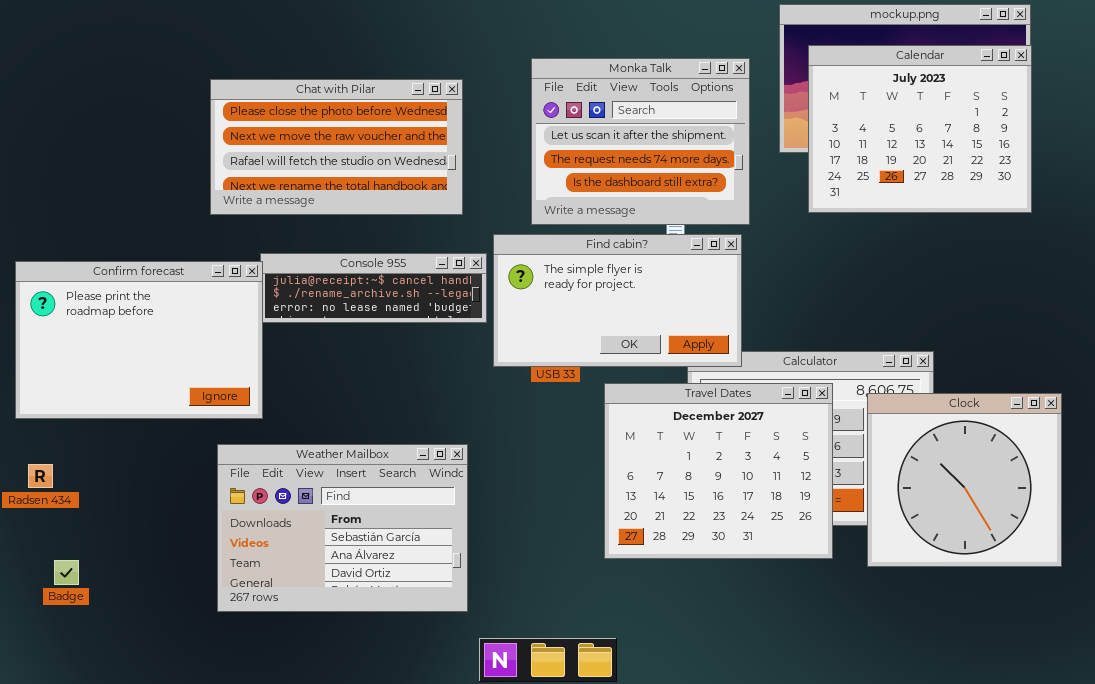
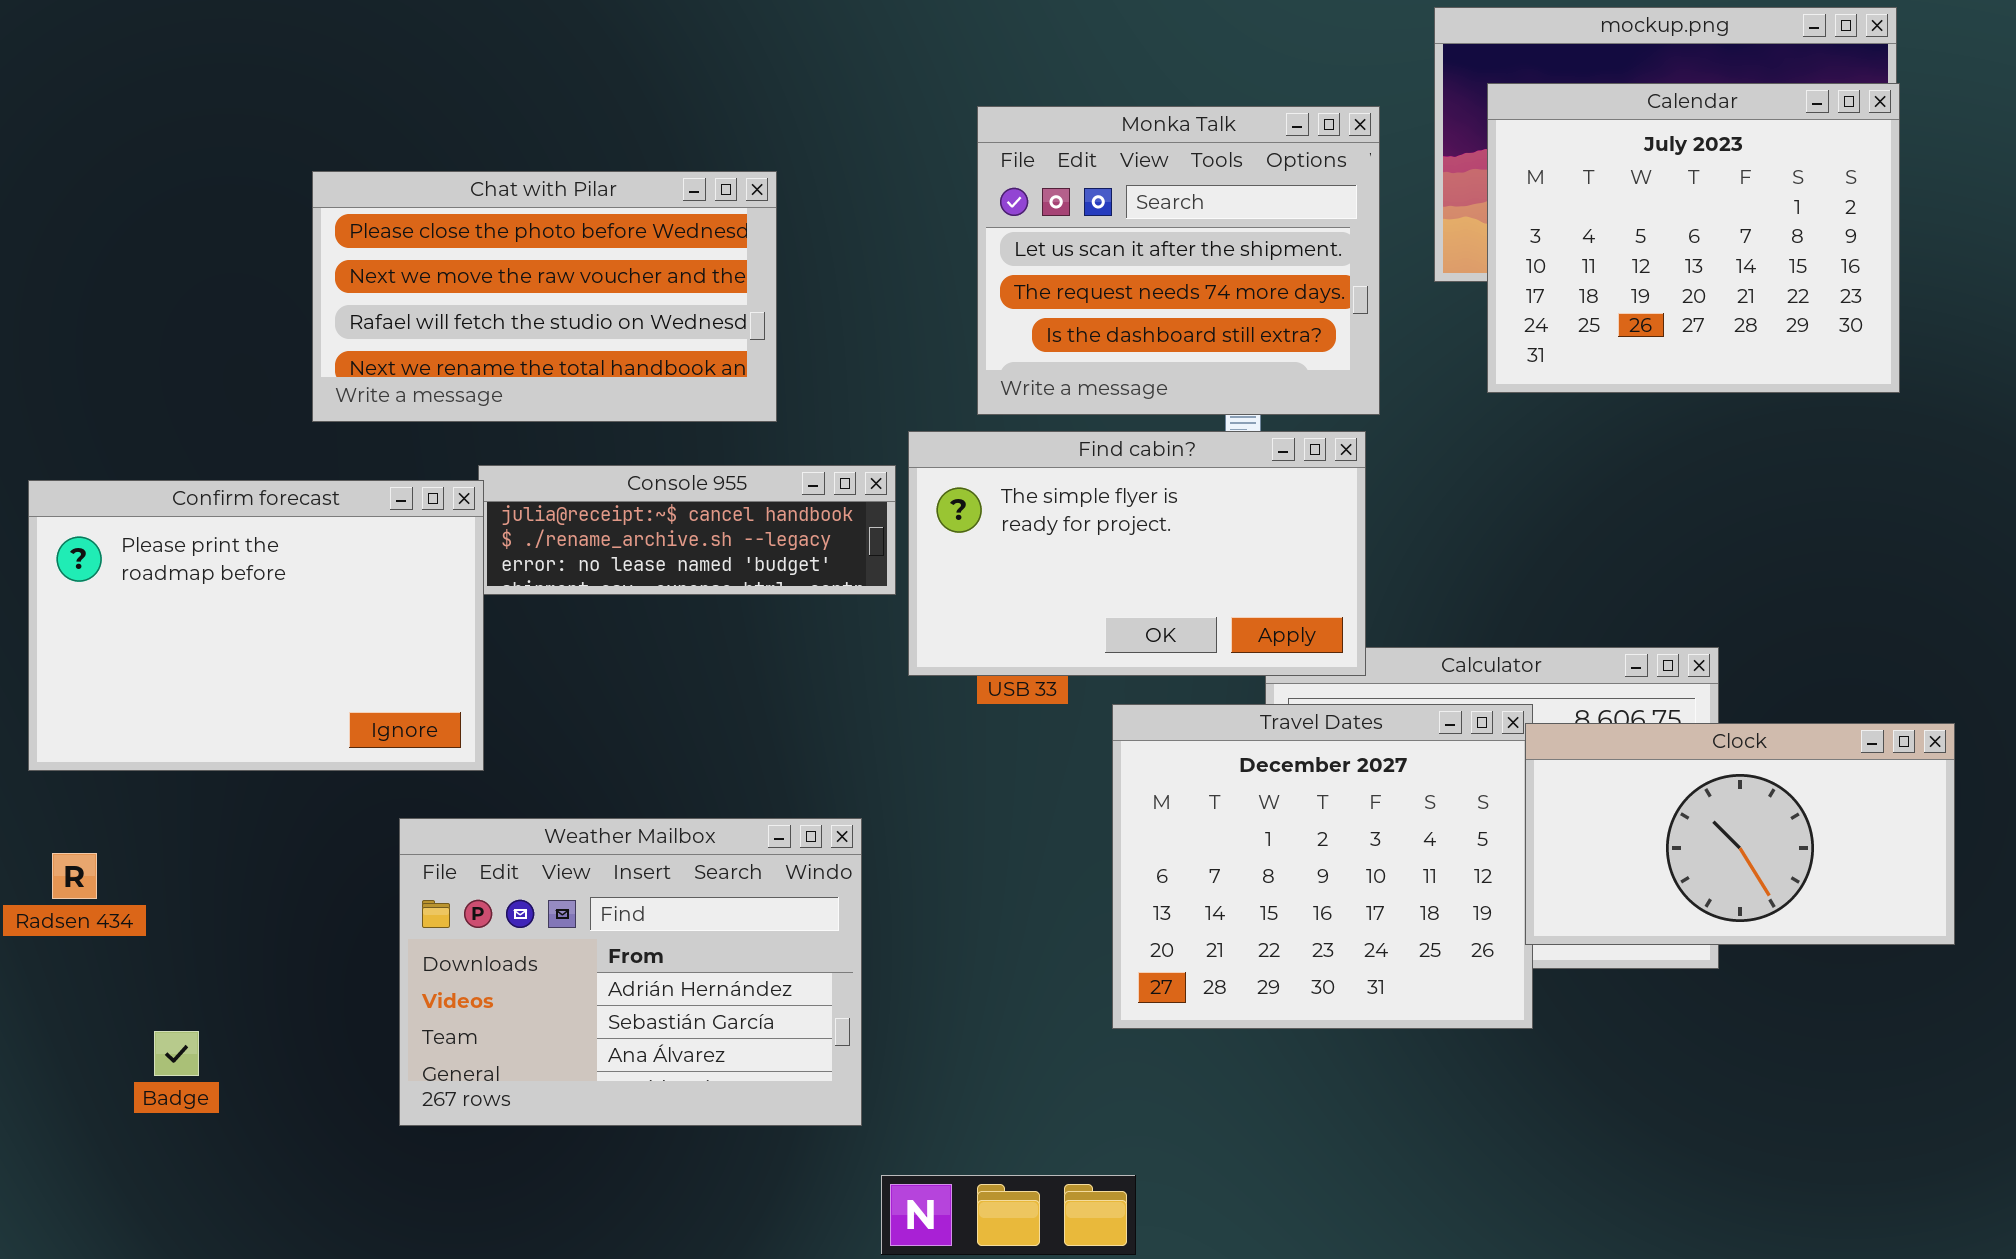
Chat with Pilar: [210,79,463,215] -> [312,171,777,422], moved
Clock: [867,393,1062,567] -> [1525,723,1955,945], resized
Weather Mailbox: [217,444,468,612] -> [399,818,862,1126], scrolled up 1 row
Badge: [54,560,79,585] -> [154,1031,199,1076], moved

